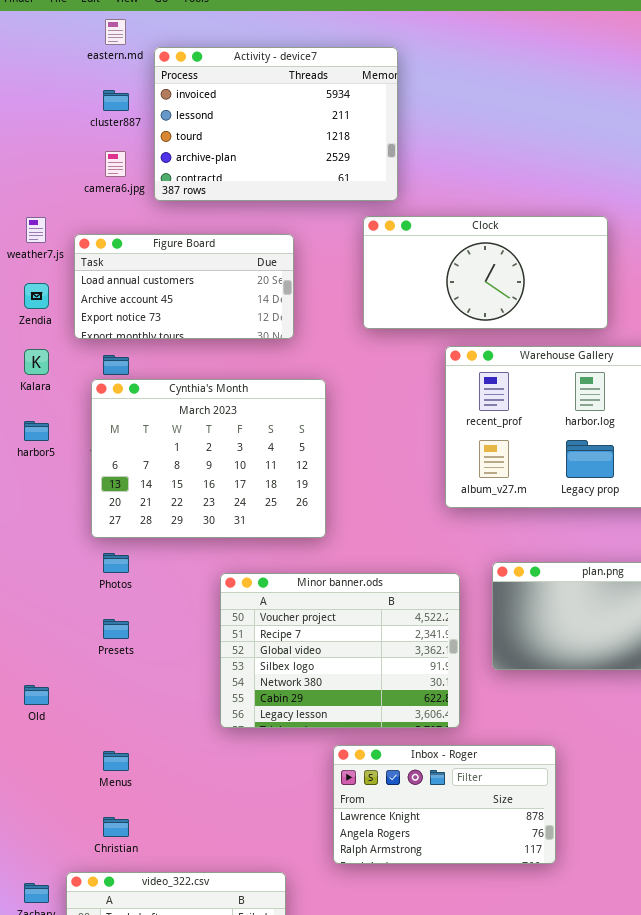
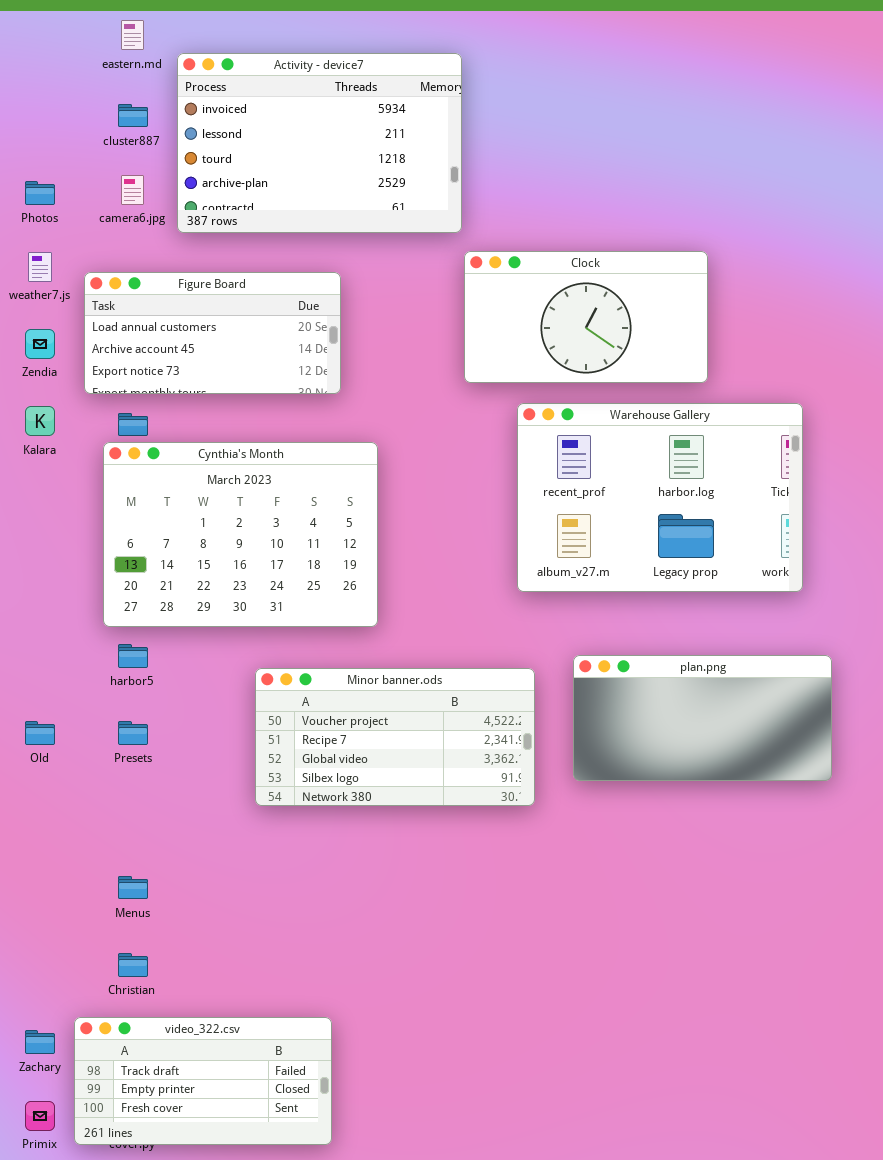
Clock: [363,216,608,329] -> [464,251,708,383], resized
harbor5: [24,421,49,441] -> [118,644,148,668], moved
Photos: [103,553,129,573] -> [25,181,55,205], moved
Minor banner.ods: [220,573,460,728] -> [255,668,535,806], resized
Old: [24,685,49,705] -> [25,721,55,745], moved
Inbox - Roger: [333,745,556,864] -> none, closed

